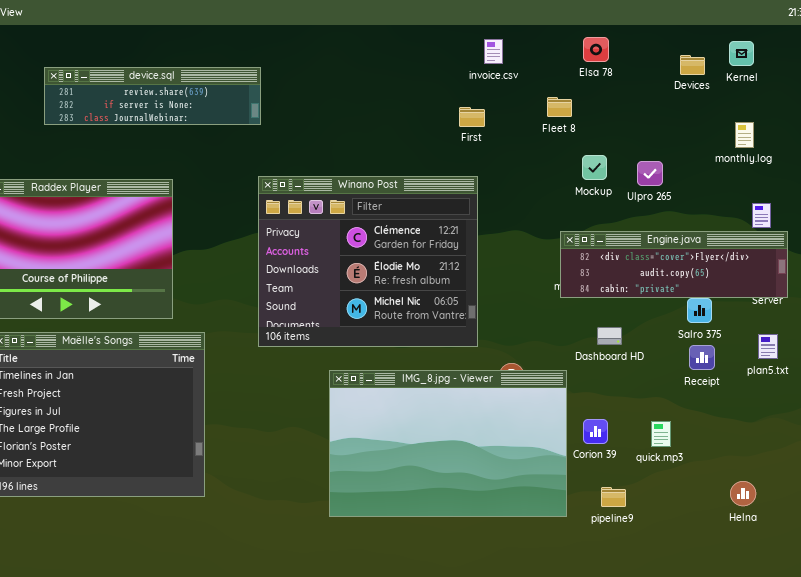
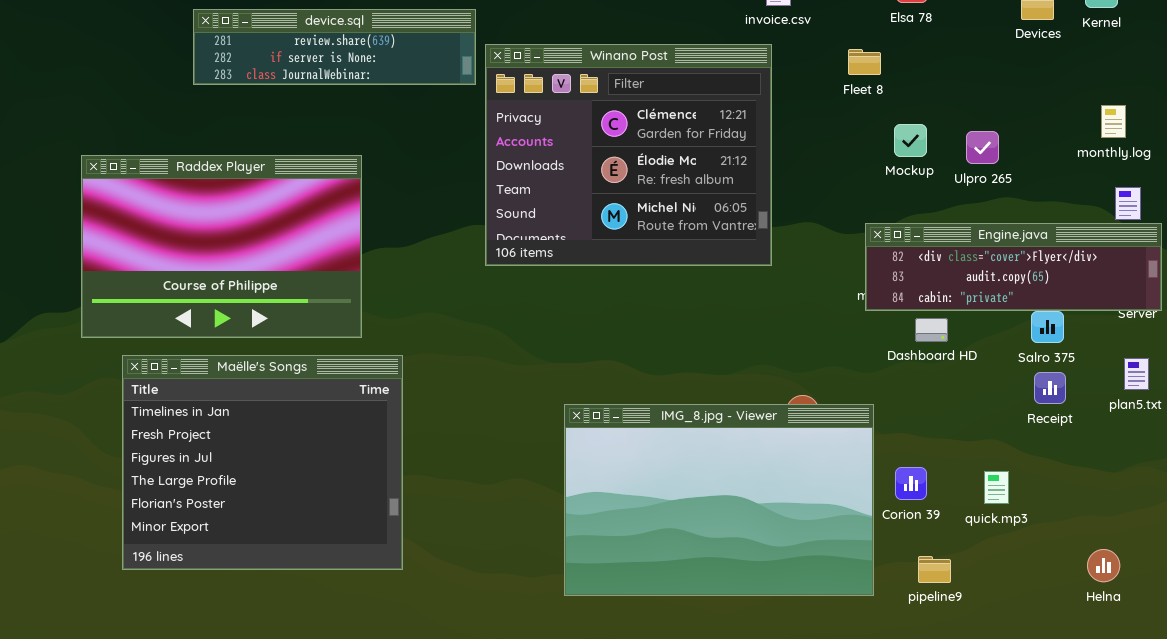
monthly.log: [735,122,754,148] -> [1101,105,1126,138], moved
Winano Post: [258,176,478,347] -> [485,44,772,266], moved
Dashboard HD: [597,327,622,345] -> [915,318,948,342], moved

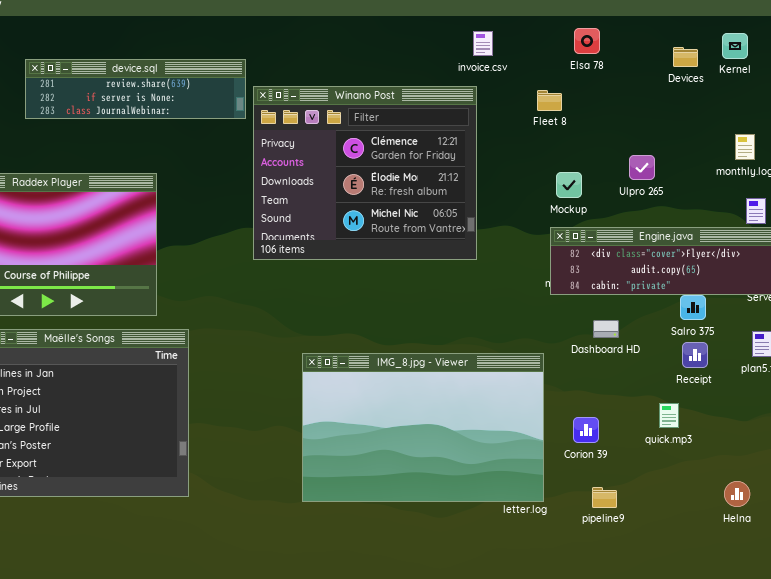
Mockup: [894,124,927,157] -> [556,172,582,198], moved
Dashboard HD: [915,318,948,342] -> [593,320,619,338], moved
IMG_8.jpg - Viewer: [564,404,874,596] -> [302,353,544,502], moved
quick.mp3: [984,471,1009,504] -> [659,403,679,428], moved

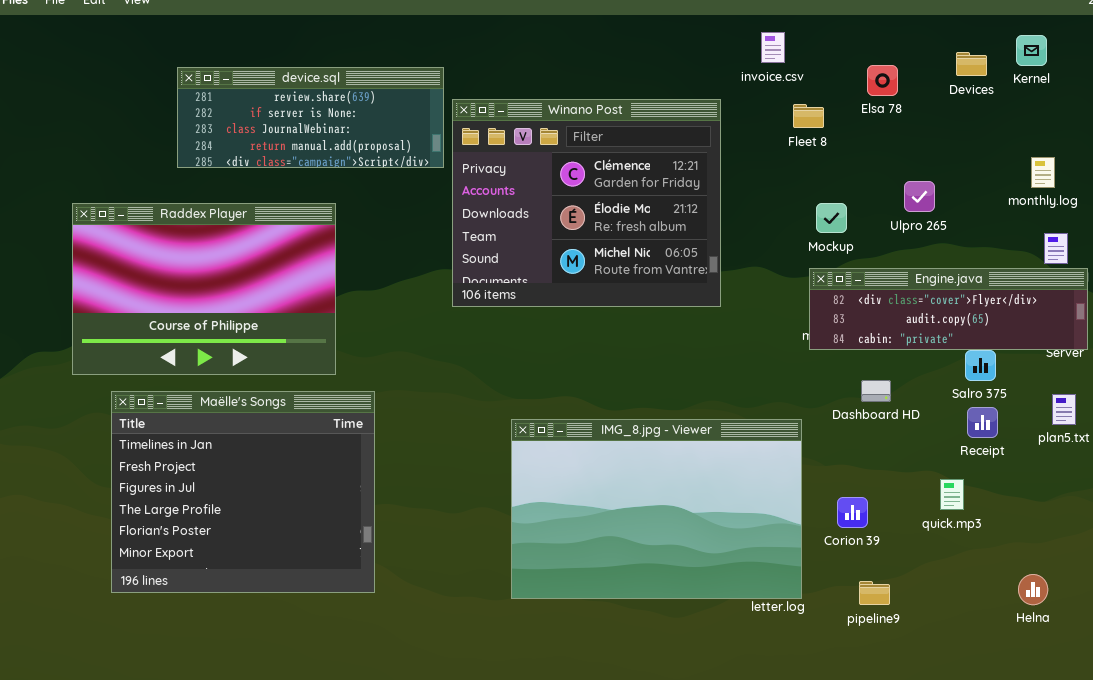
Elsa 78: [574,28,600,54] -> [867,65,898,96], moved
invoice.csv: [473,31,493,56] -> [761,32,785,63], moved
device.sql: [25,59,246,119] -> [177,67,444,168], resized

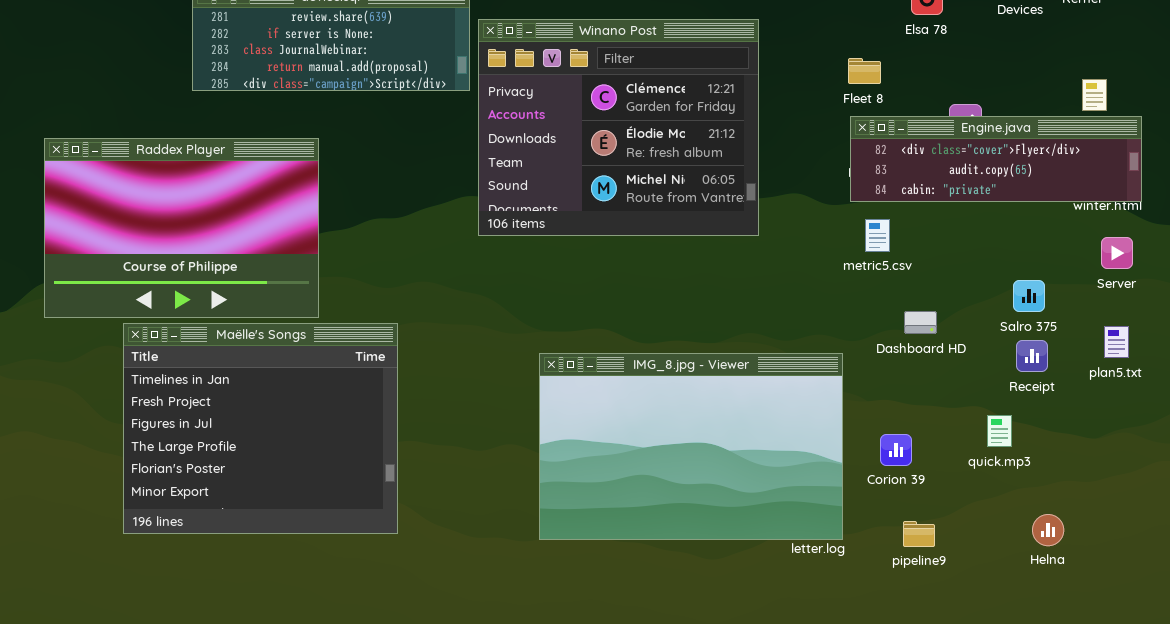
Fleet 8: [793,104,824,128] -> [848,58,881,84], moved
Raddex Player: [72,203,336,375] -> [44,138,319,318], moved
Engine.java: [809,268,1088,350] -> [850,116,1142,202], moved
Helna: [1018,574,1048,605] -> [1032,514,1064,546], moved

